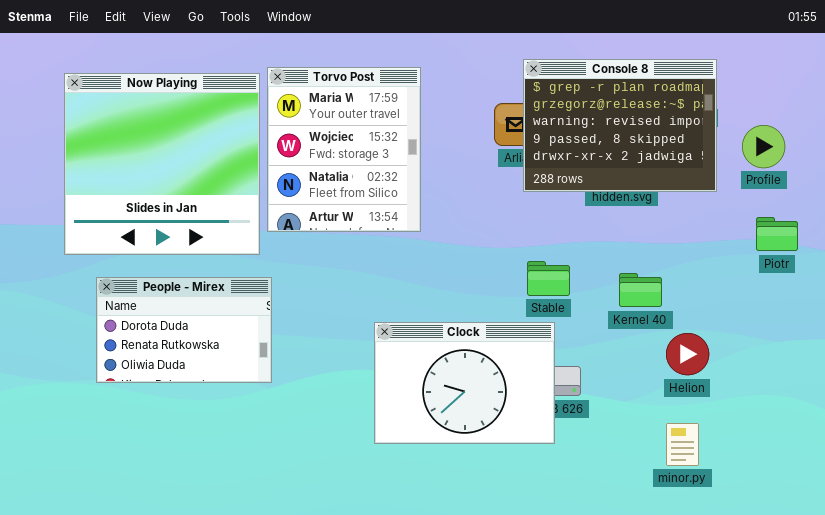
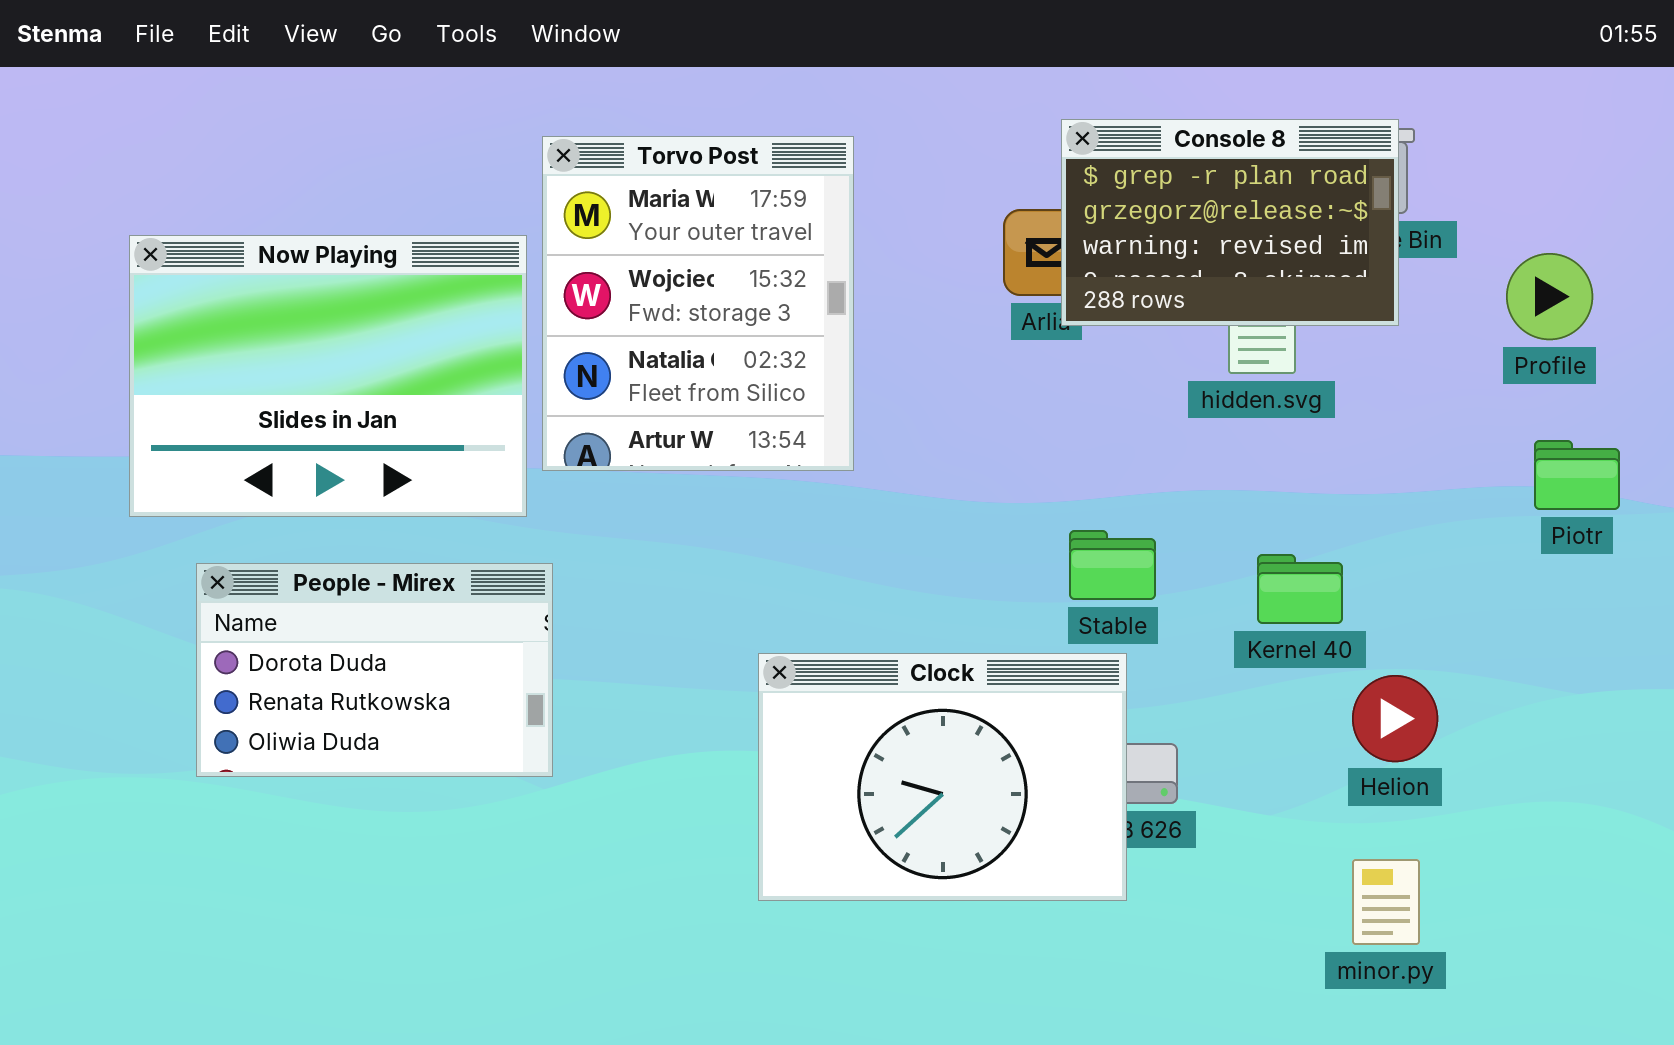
Console 8: [523,59,717,192] -> [1061,119,1399,326], resized
Now Playing: [64,73,260,255] -> [129,235,527,517], resized

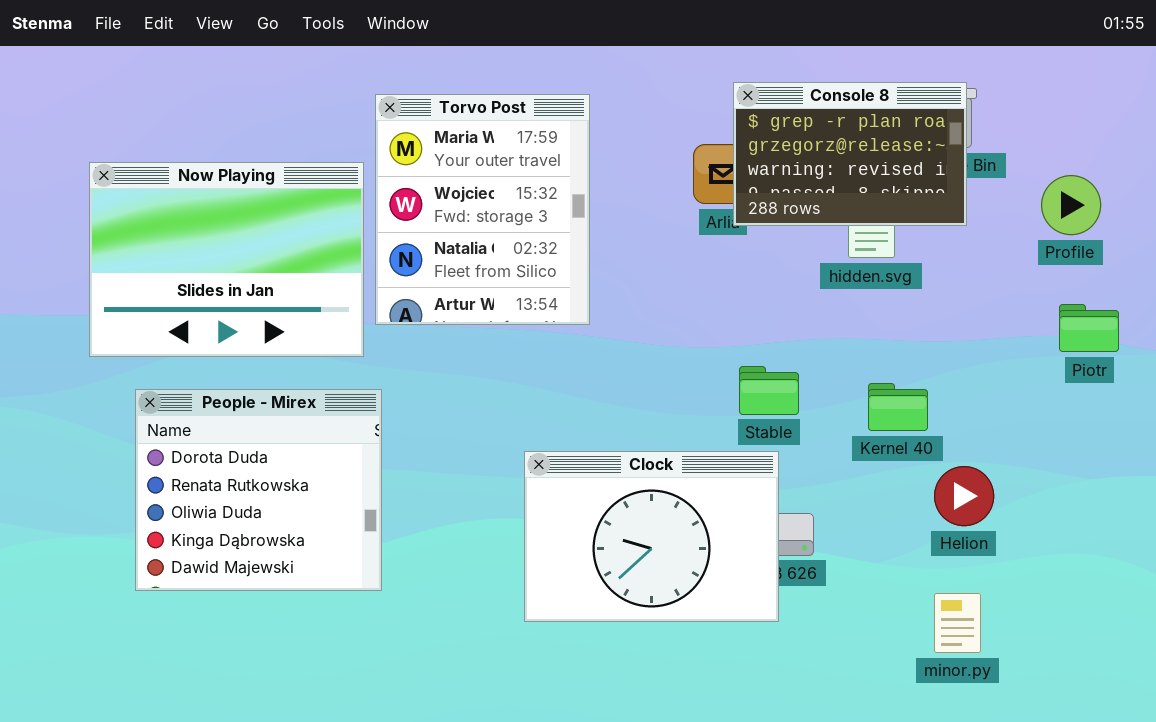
People - Mirex: [196,563,553,777] -> [135,389,382,591], resized

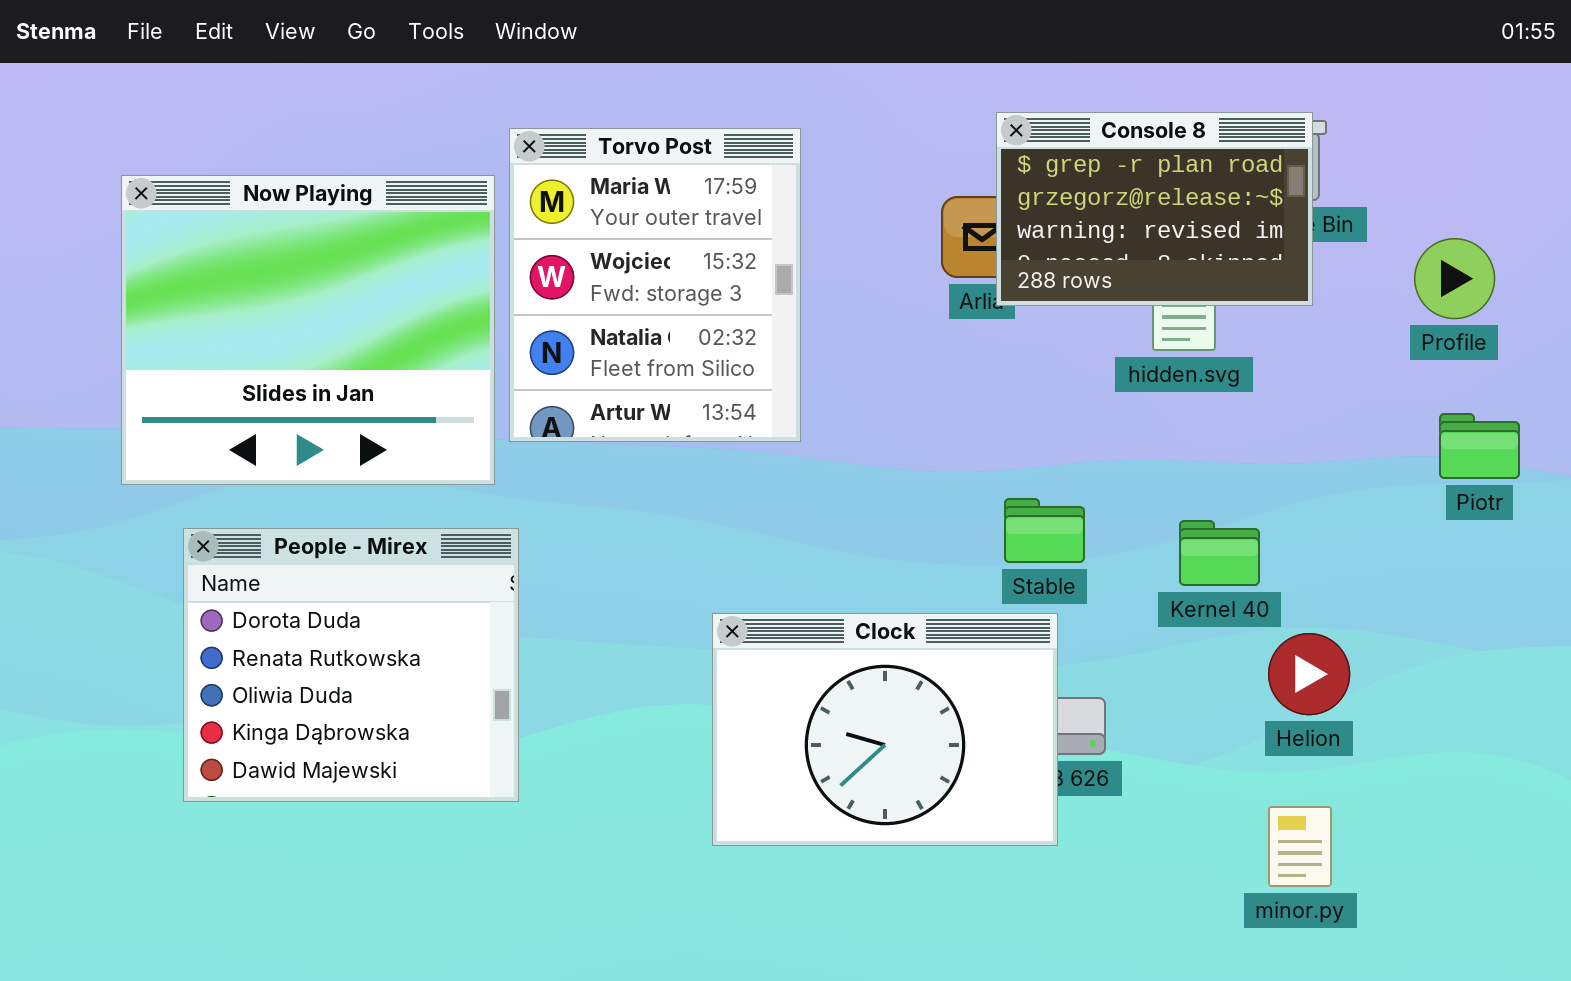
Now Playing: [89,162,364,357] -> [121,175,495,485], resized

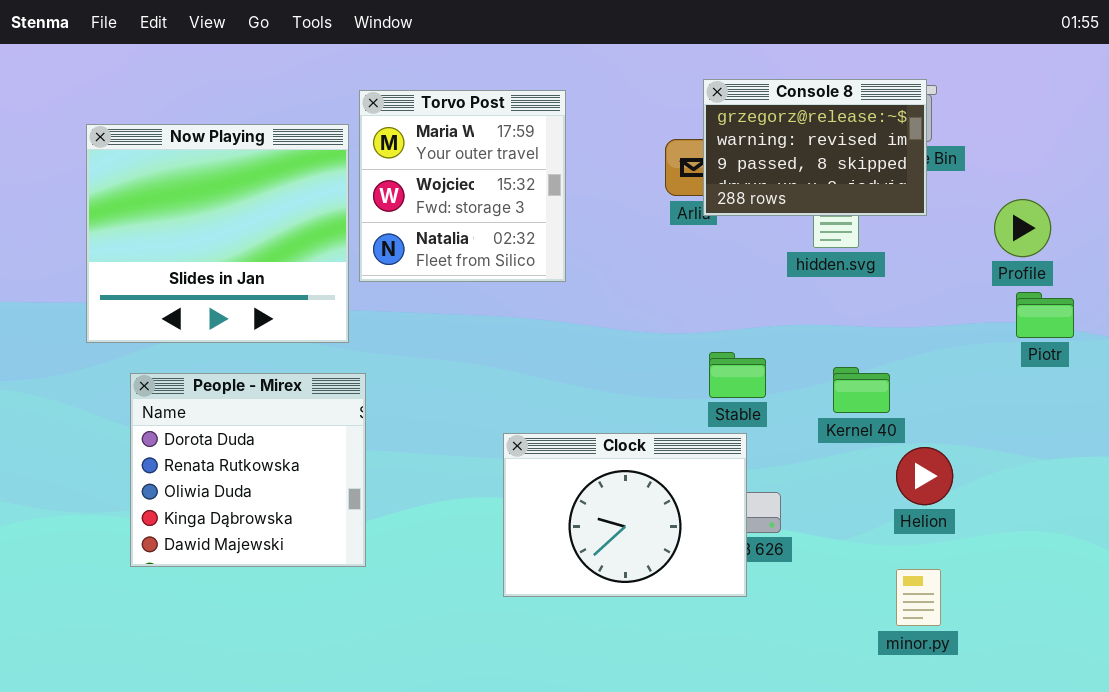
Console 8: [996,112,1313,306] -> [703,79,927,216], scrolled down 1 row
Torvo Post: [509,128,801,442] -> [359,90,566,282], resized
Profile: [1414,238,1495,319] -> [994,199,1051,257], moved

